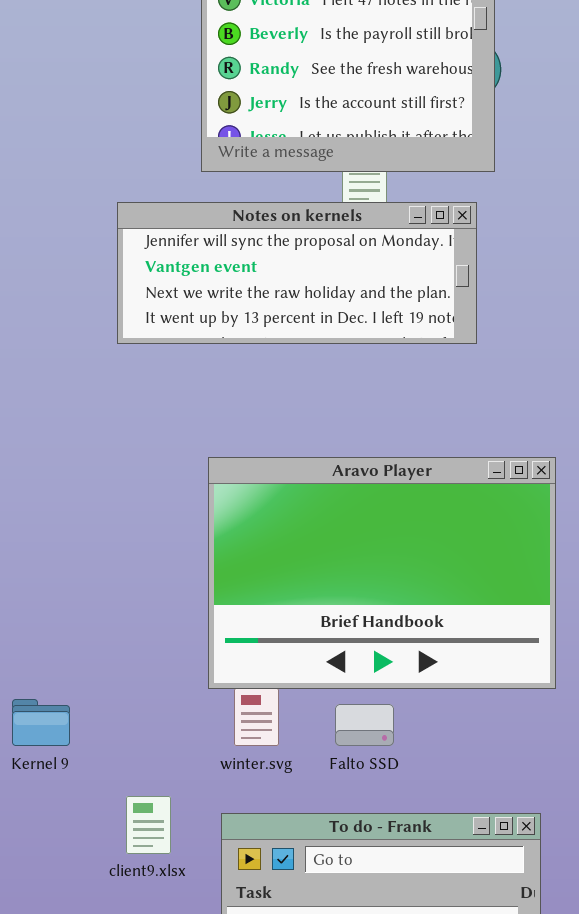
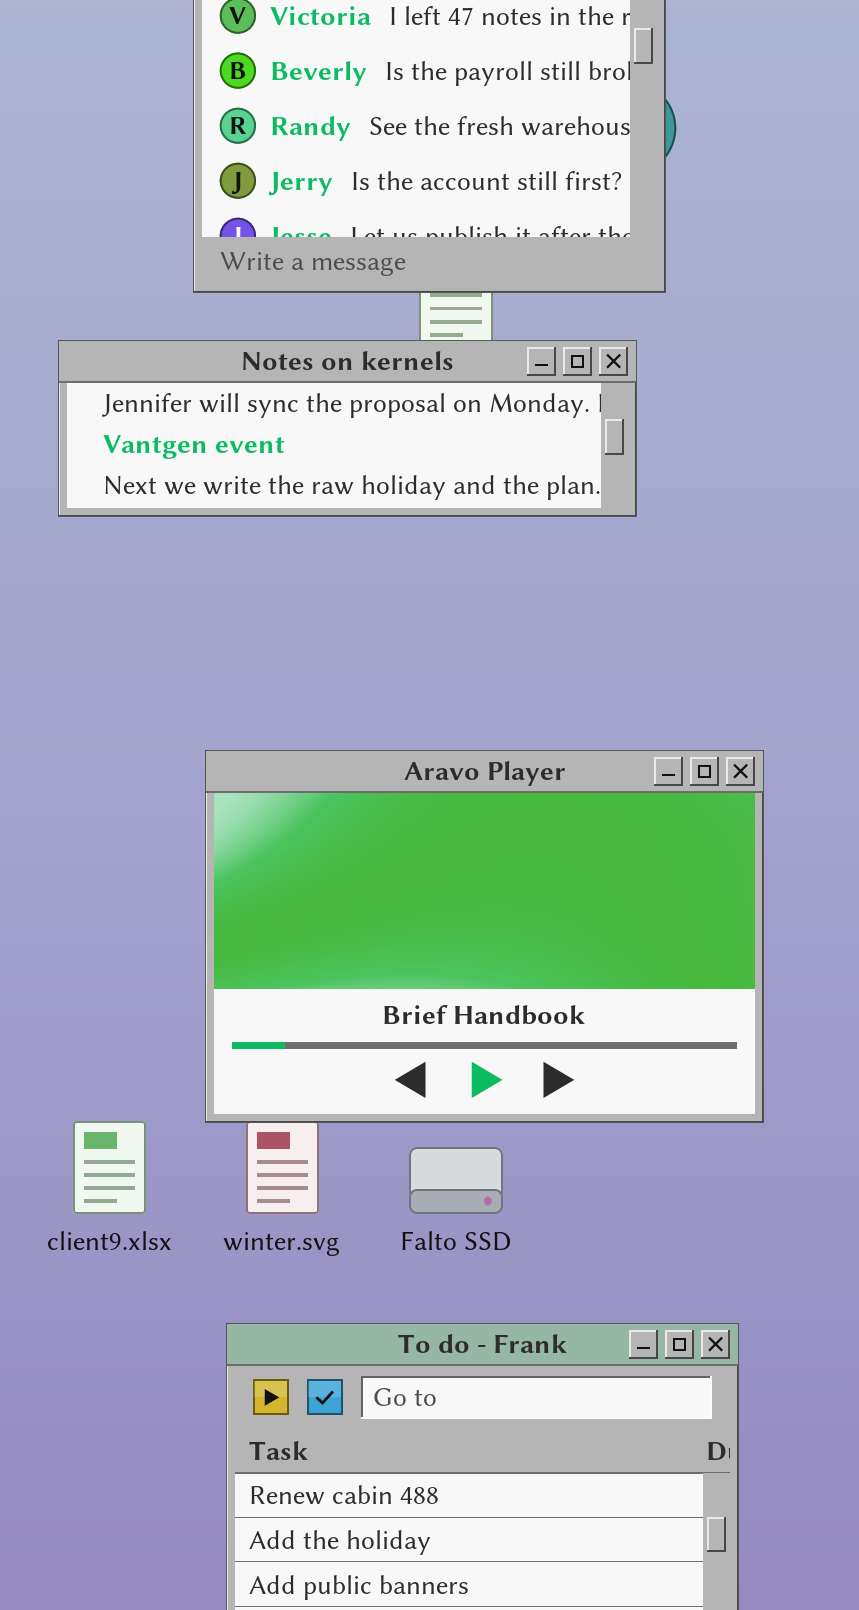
Notes on kernels: [117,202,477,344] -> [58,340,637,517], resized
client9.xlsx: [126,796,171,854] -> [73,1121,146,1214], moved

